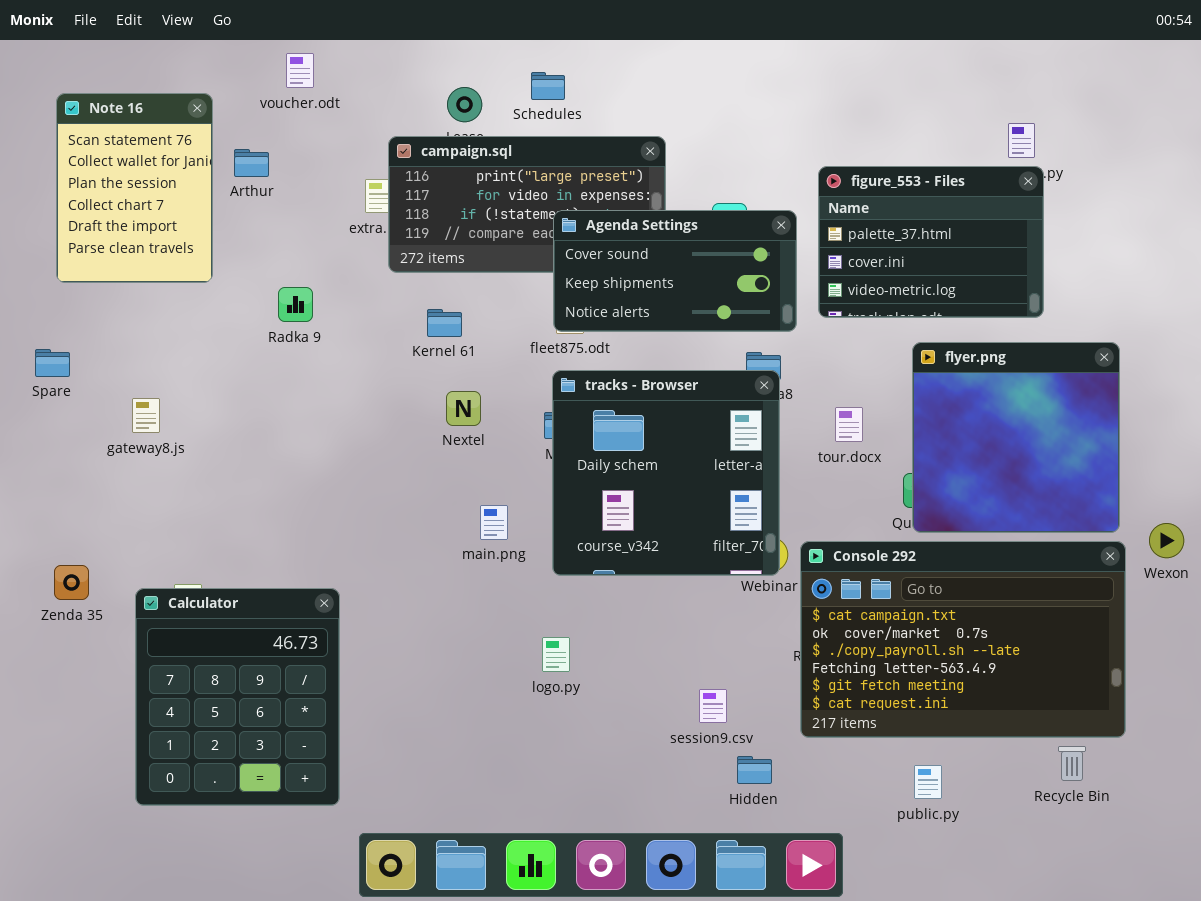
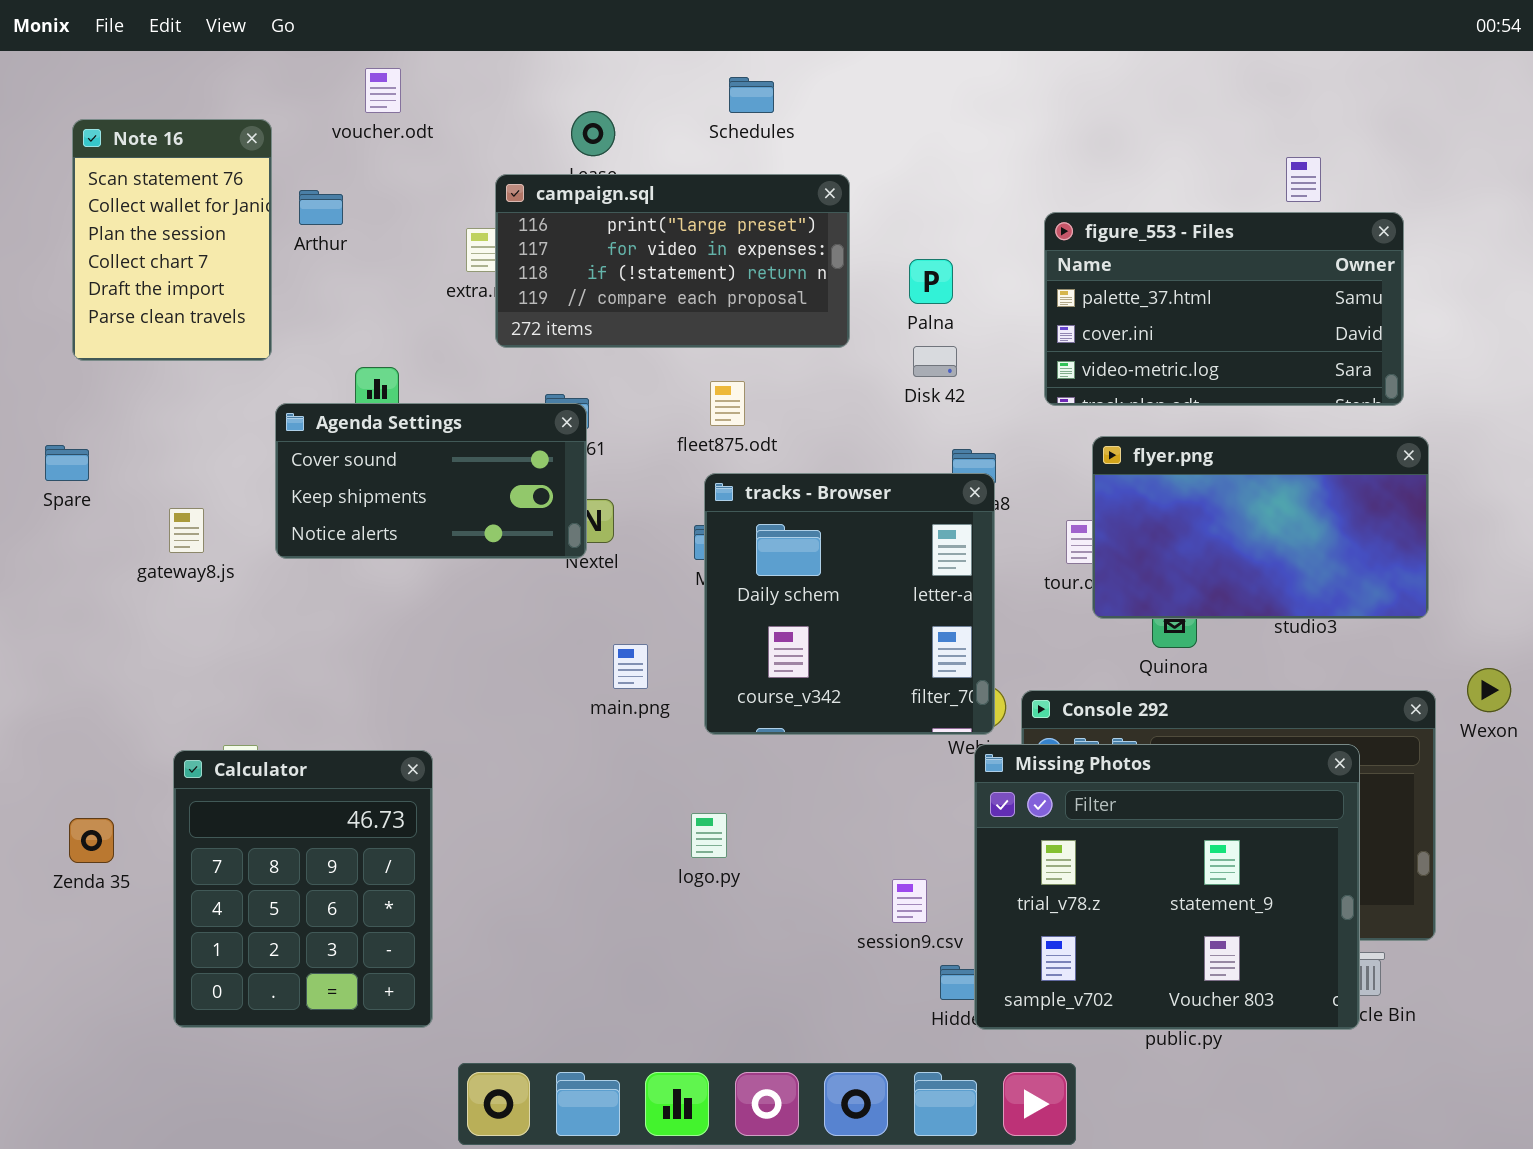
Schedules: [531,72,565,100] -> [729,77,774,113], moved
figure_553 - Files: [818,166,1044,318] -> [1044,212,1404,406], resized
Agenda Settings: [553,210,797,332] -> [275,403,587,559], moved
flyer.png: [912,342,1120,533] -> [1092,436,1429,619], resized
Zenda 35: [54,565,89,600] -> [69,818,114,863], moved
Missing Photos: none -> [974,744,1360,1030], opened

